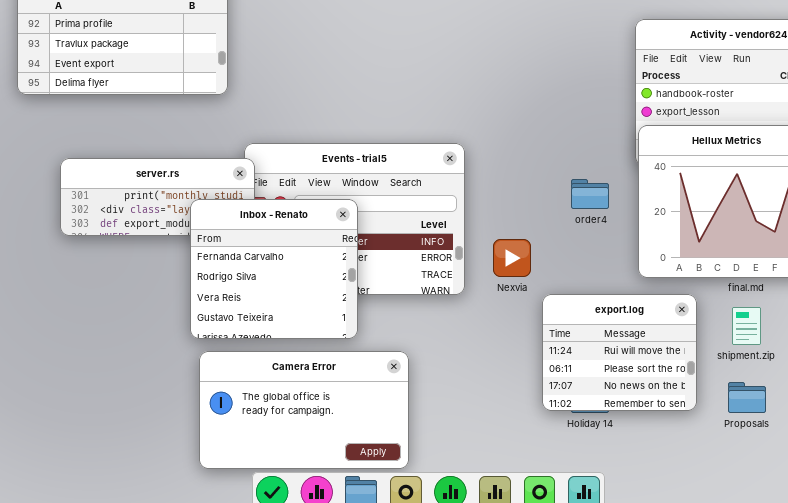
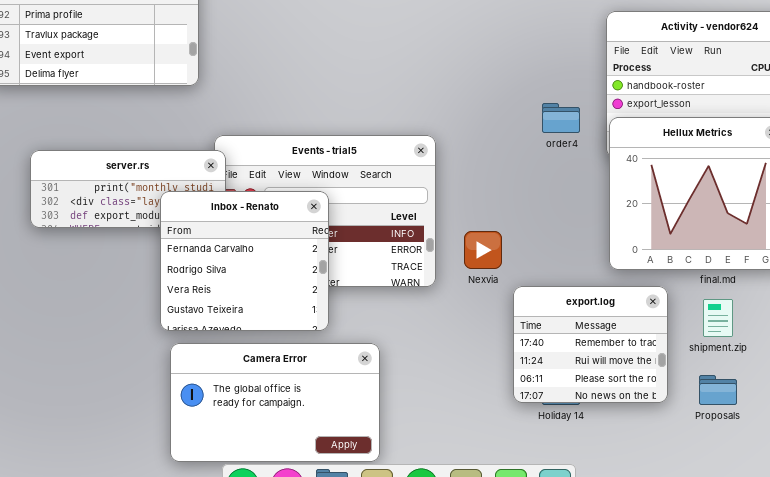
order4: [571,179,609,209] -> [542,103,580,133], moved
export.log: [542,294,697,411] -> [513,286,668,403], scrolled up 1 row

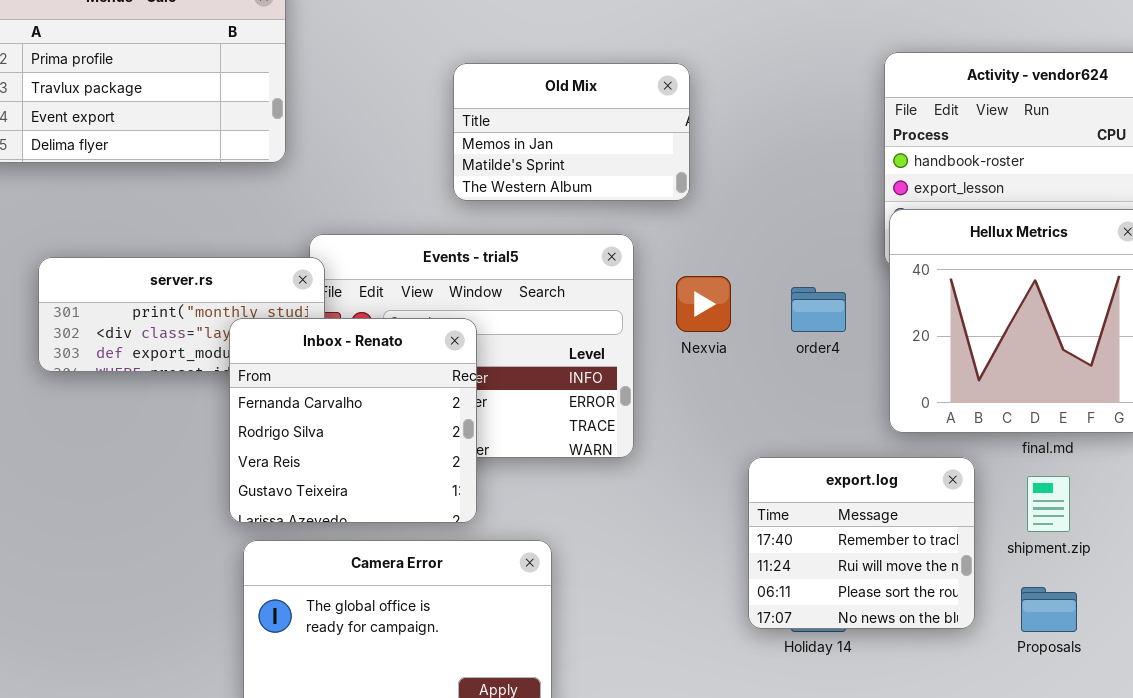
Old Mix: none -> [453,63,690,201], opened
order4: [542,103,580,133] -> [791,287,846,332], moved
Nexvia: [464,231,502,269] -> [676,276,731,332], moved

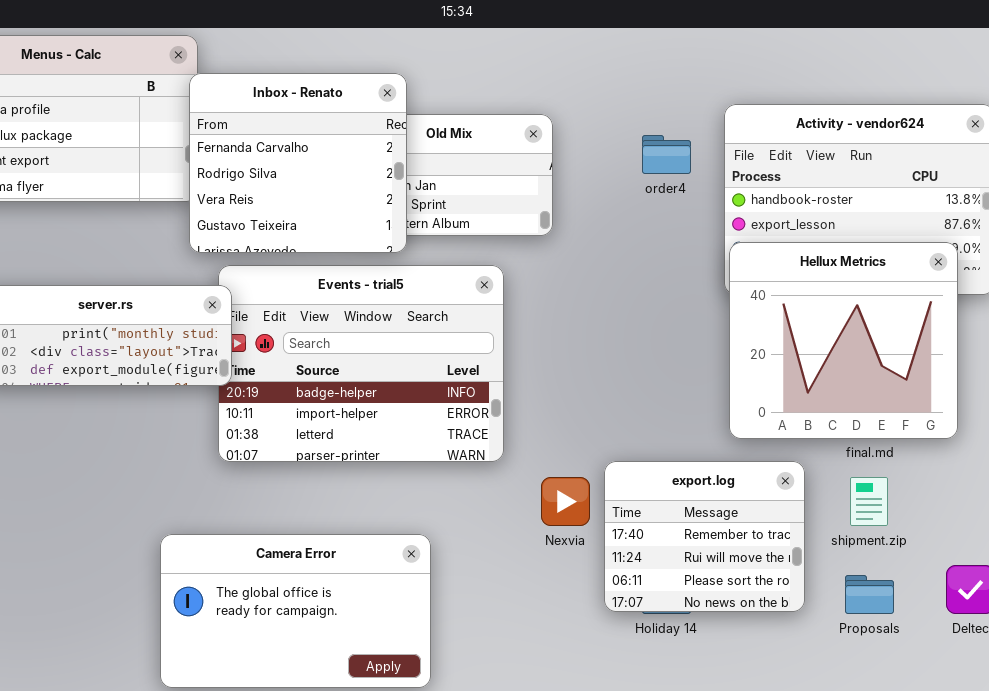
Nexvia: [676,276,731,332] -> [541,477,590,526], moved
order4: [791,287,846,332] -> [642,135,691,174], moved
Inbox - Renato: [229,318,477,523] -> [189,73,407,253], moved

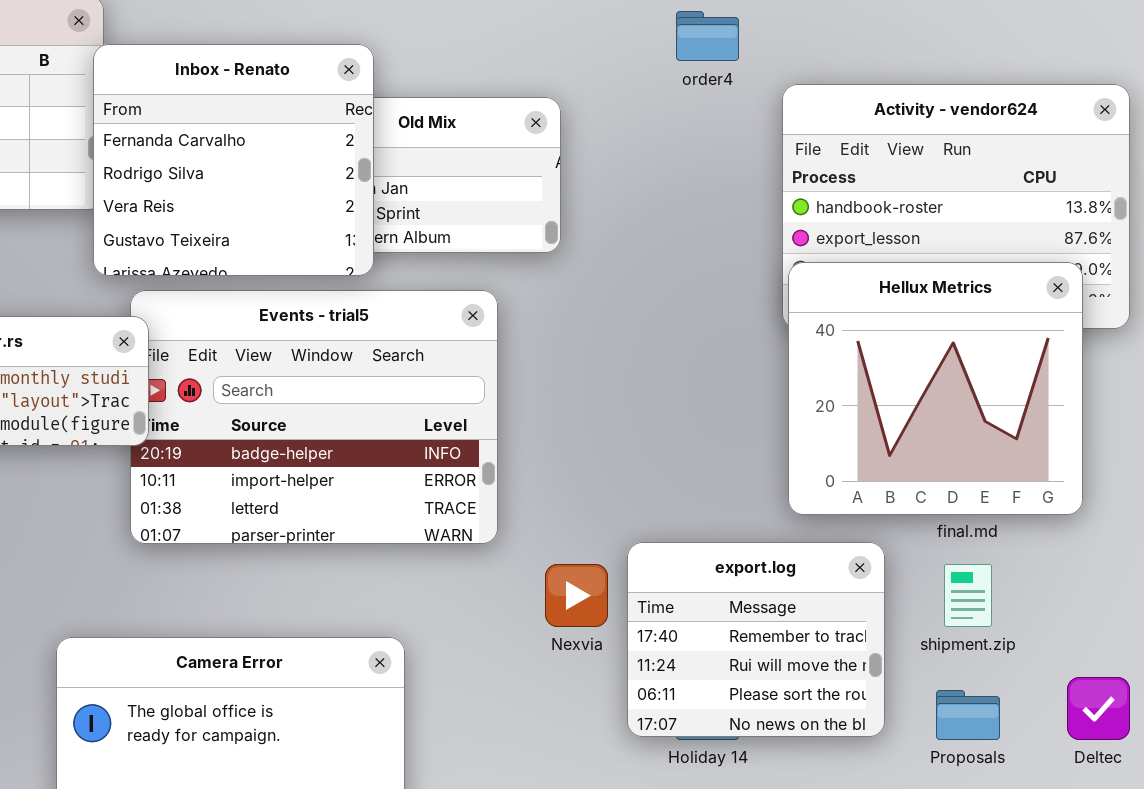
order4: [642,135,691,174] -> [676,11,739,61], moved

